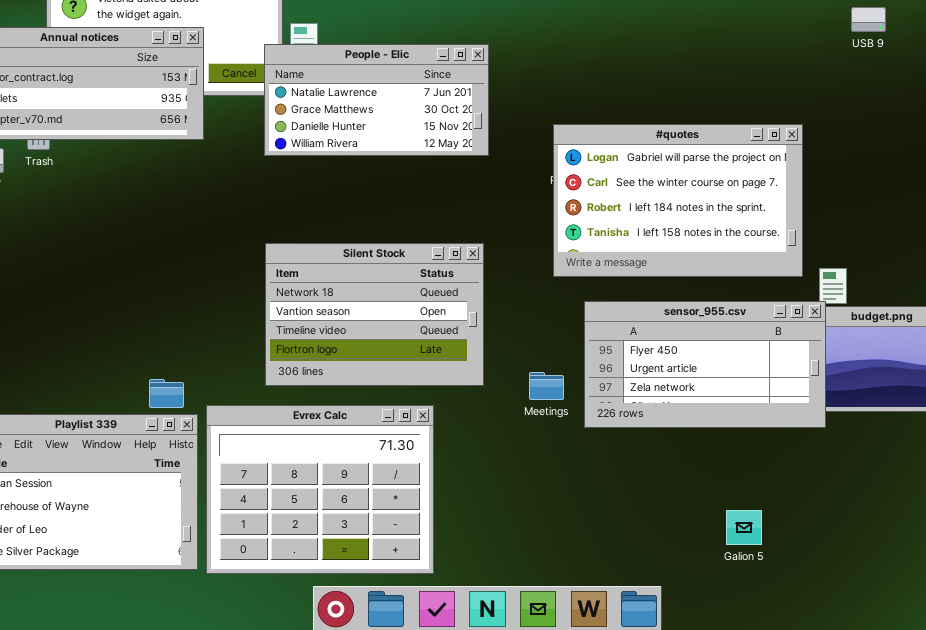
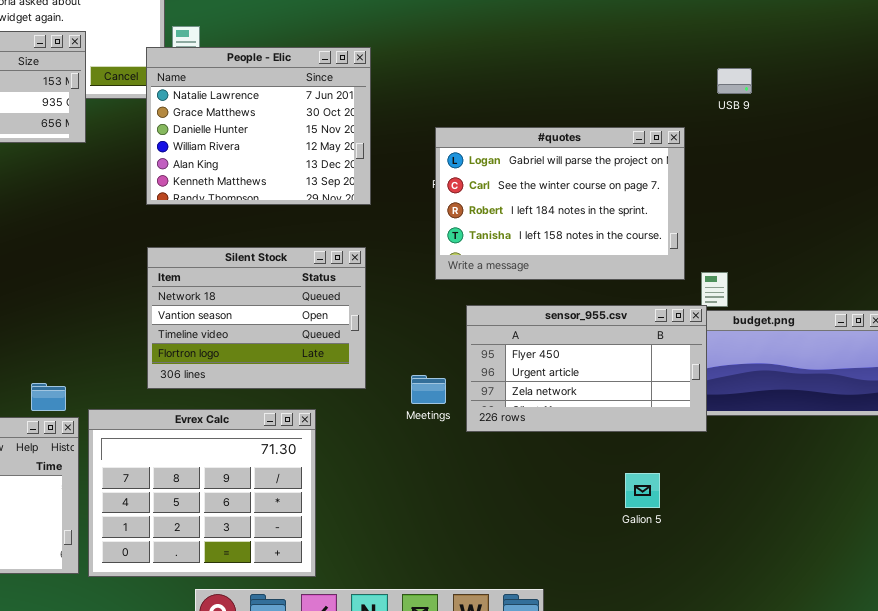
USB 9: [851,7,886,32] -> [717,68,752,94], moved
People - Elic: [264,44,489,156] -> [146,47,371,205], resized
Galion 5: [726,510,762,545] -> [625,473,660,508], moved

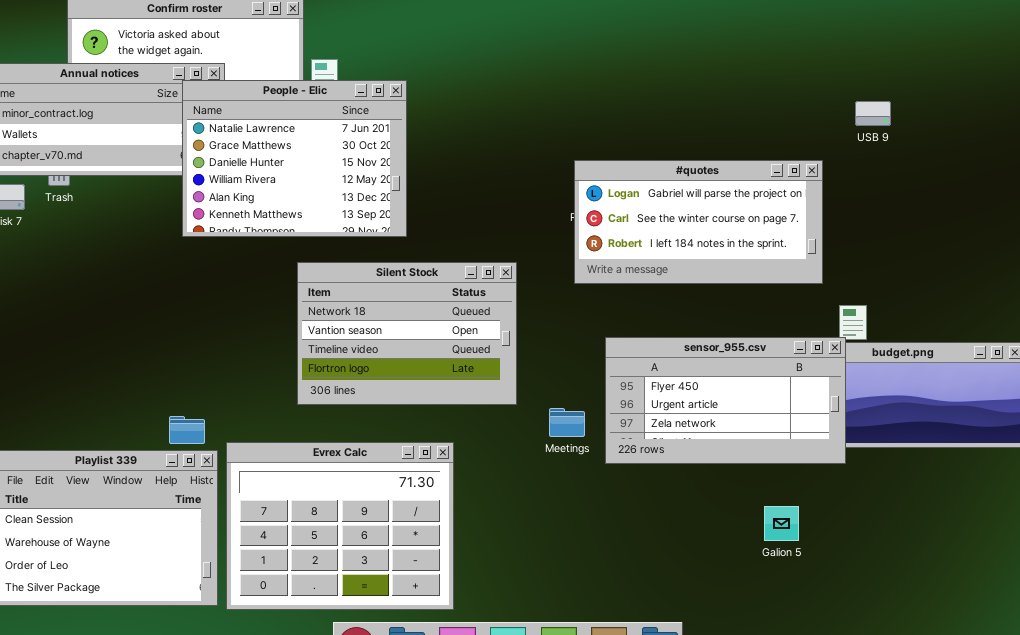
People - Elic: [146,47,371,205] -> [182,80,407,237], moved
#quotes: [435,127,685,280] -> [574,160,823,284], resized
Silent Stock: [147,247,366,389] -> [297,262,517,405], moved

